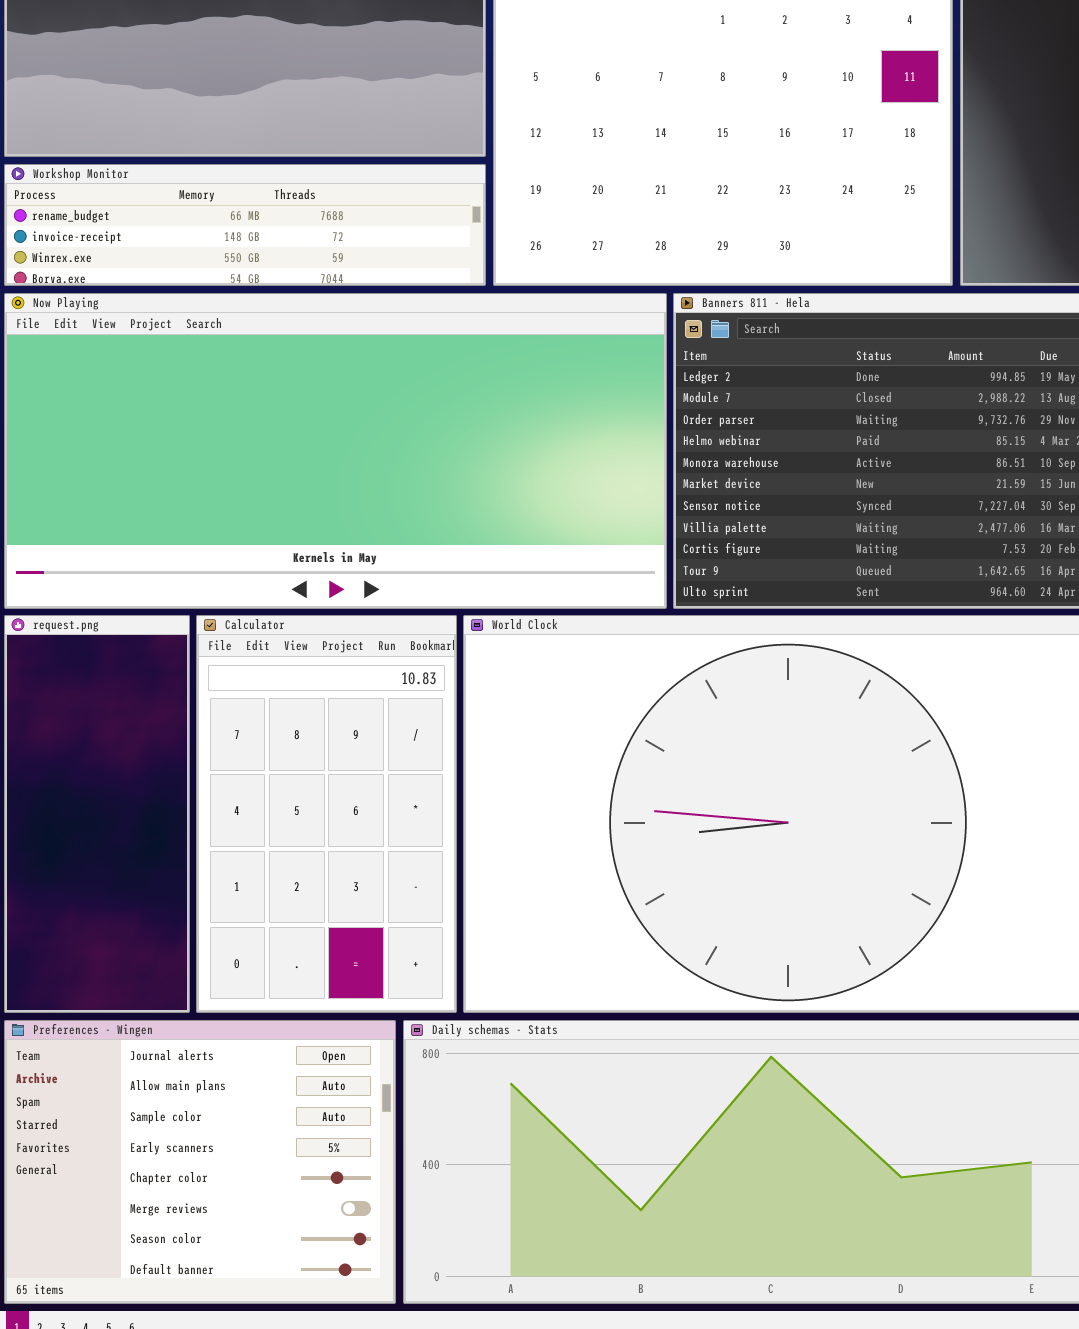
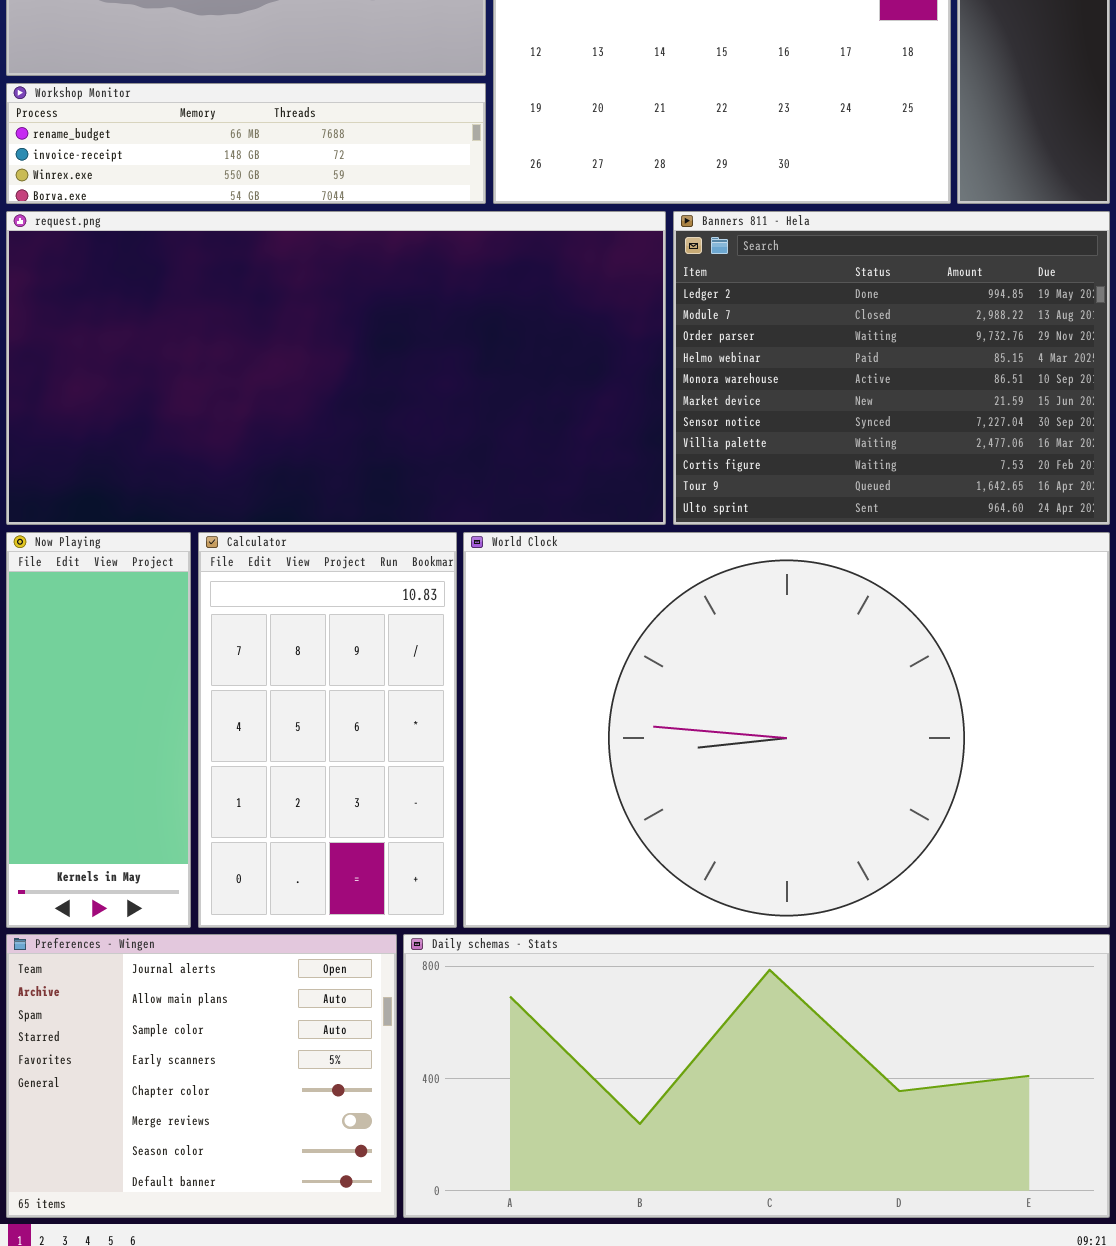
Now Playing: [4,293,667,609] -> [6,532,191,928], moved, resized
request.png: [4,615,190,1013] -> [6,211,666,525], moved, resized

